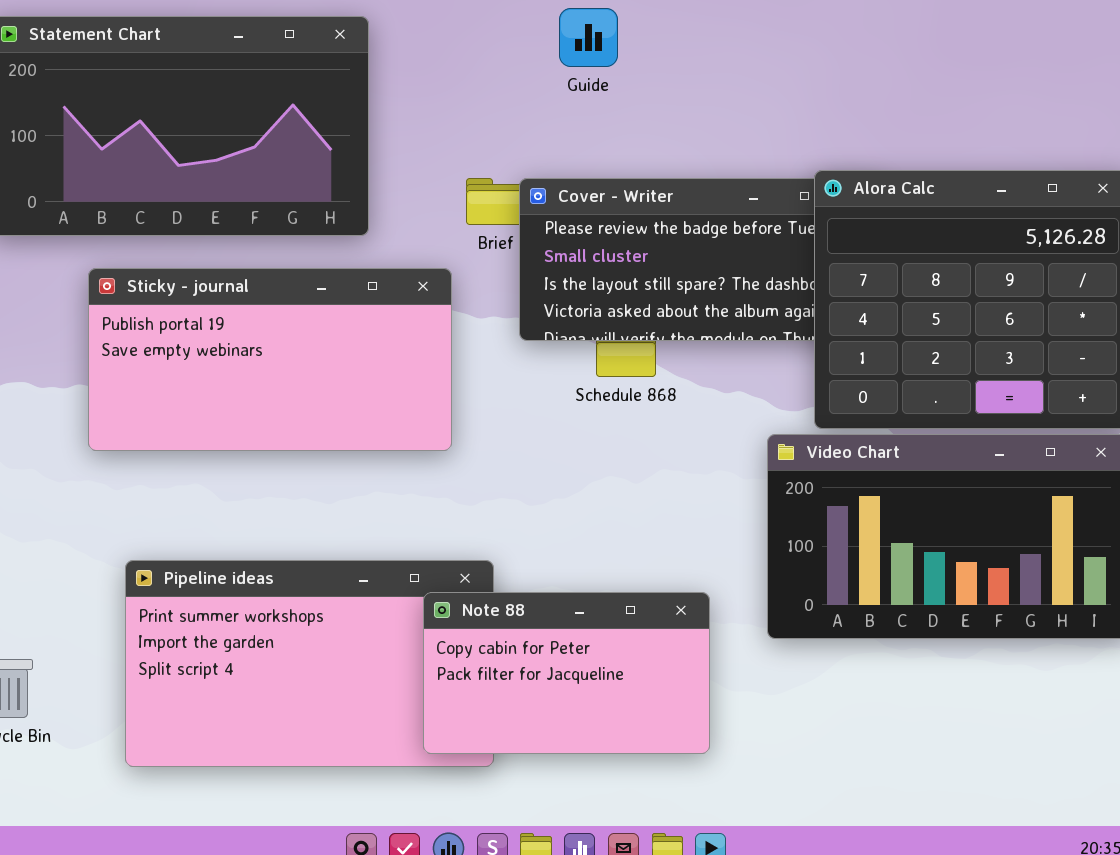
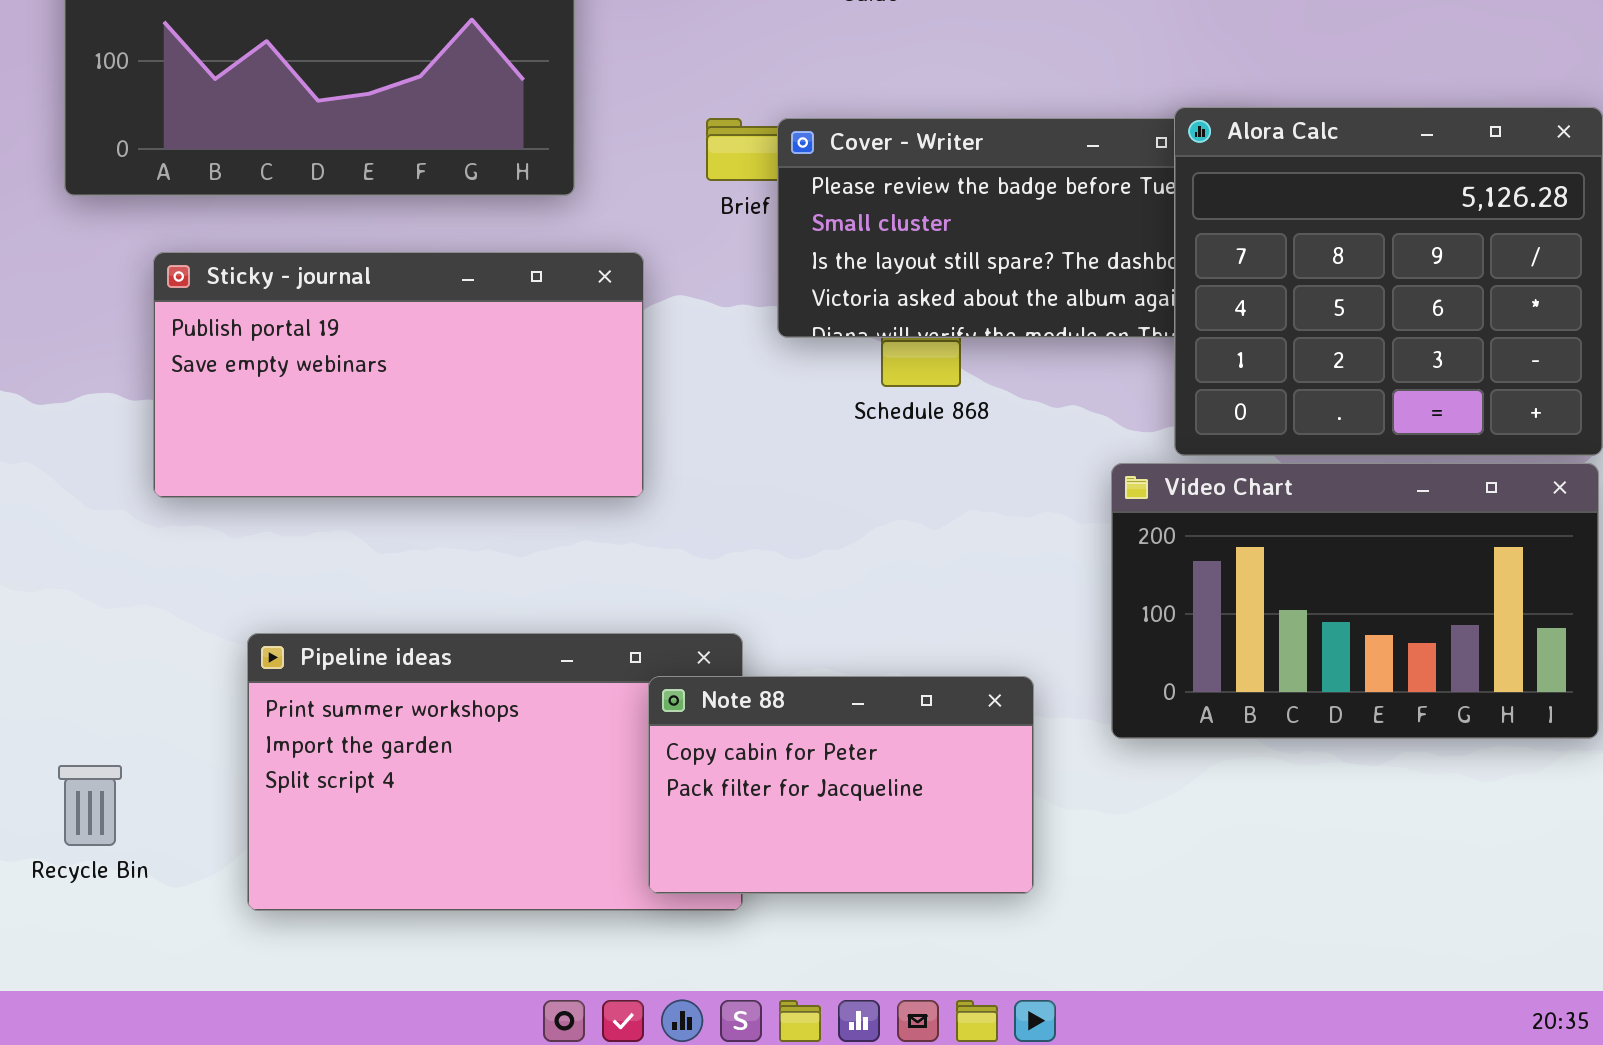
Sticky - journal: [88,268,452,451] -> [153,252,644,498], moved

